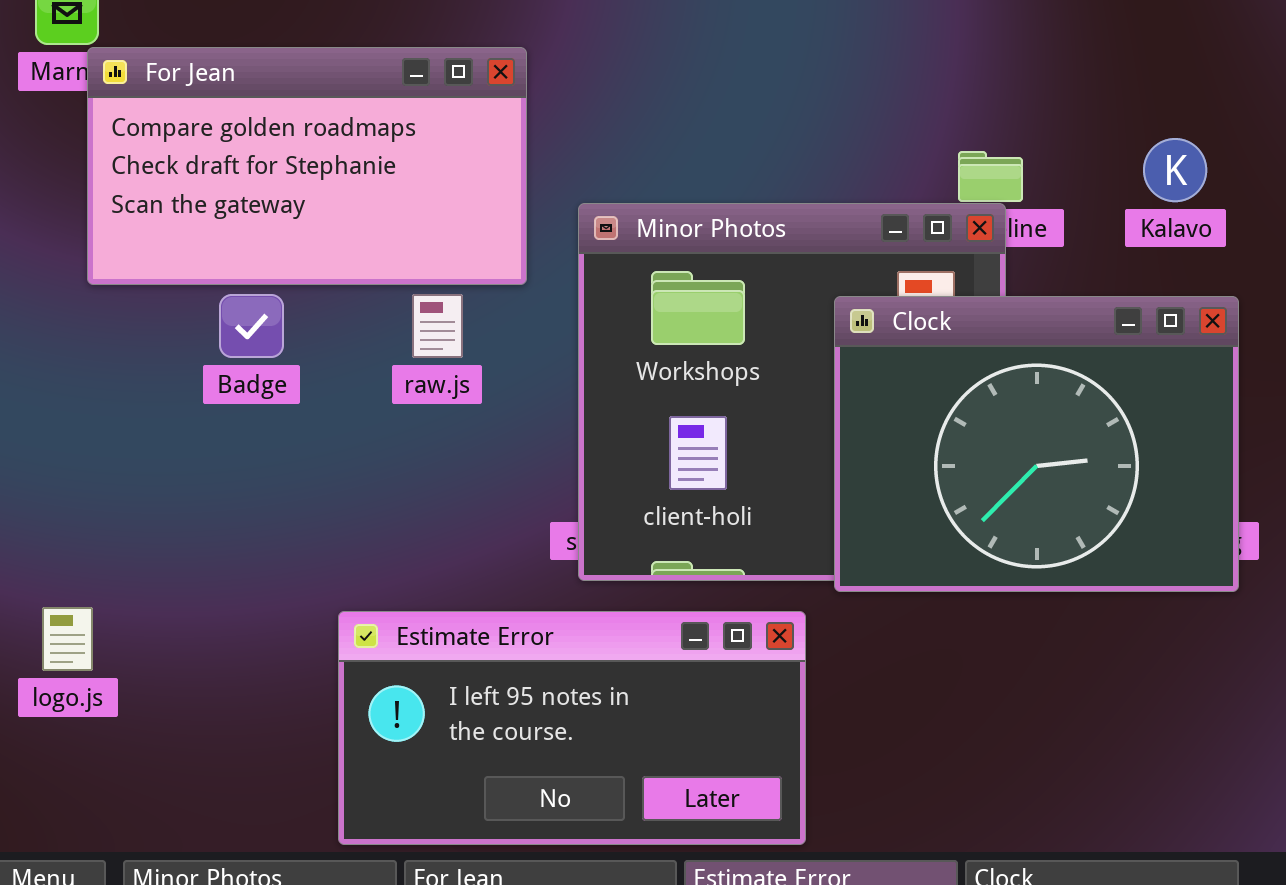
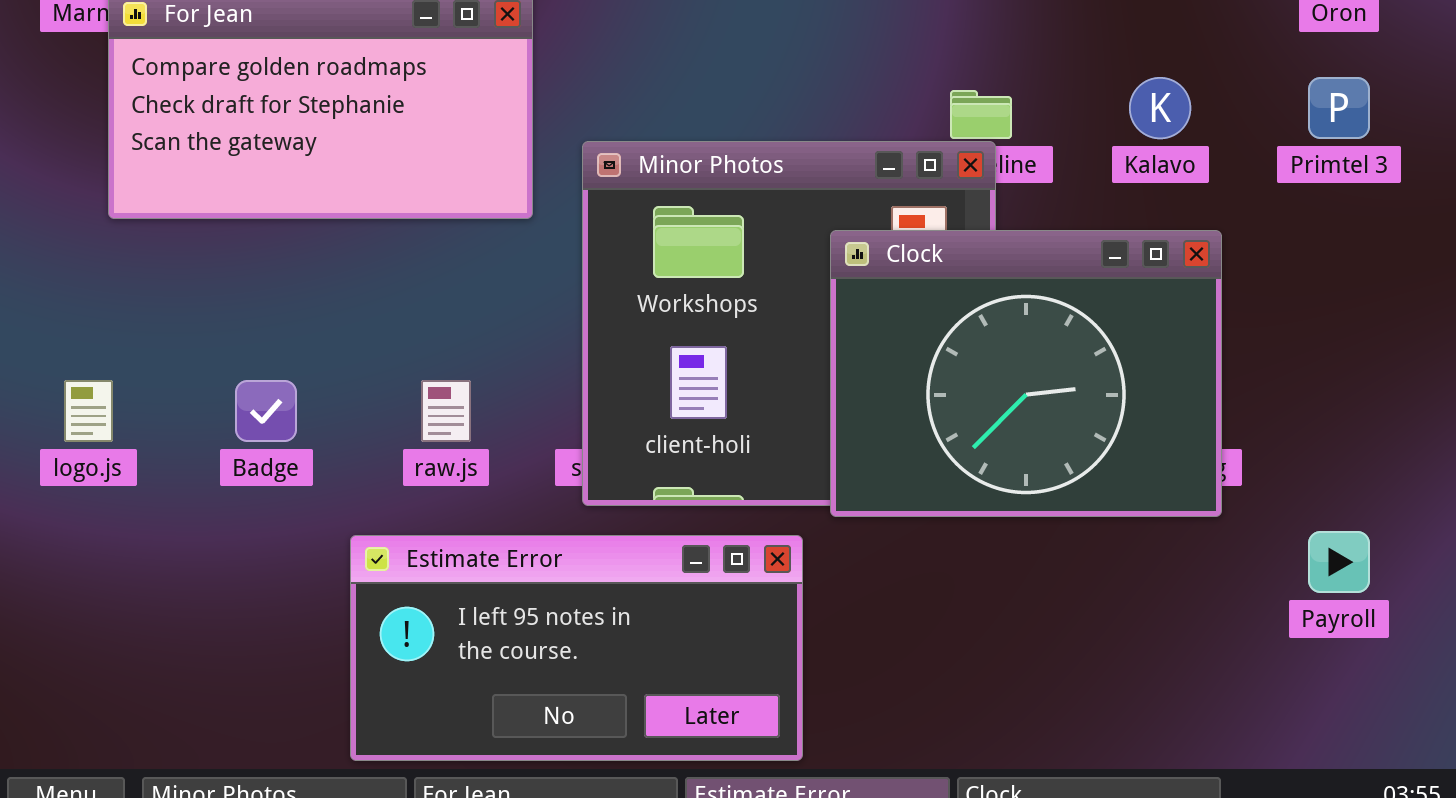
Badge: [219,294,284,358] -> [235,380,297,442], moved
raw.js: [412,294,463,358] -> [421,380,471,442], moved
logo.js: [42,607,93,671] -> [64,380,113,442], moved

